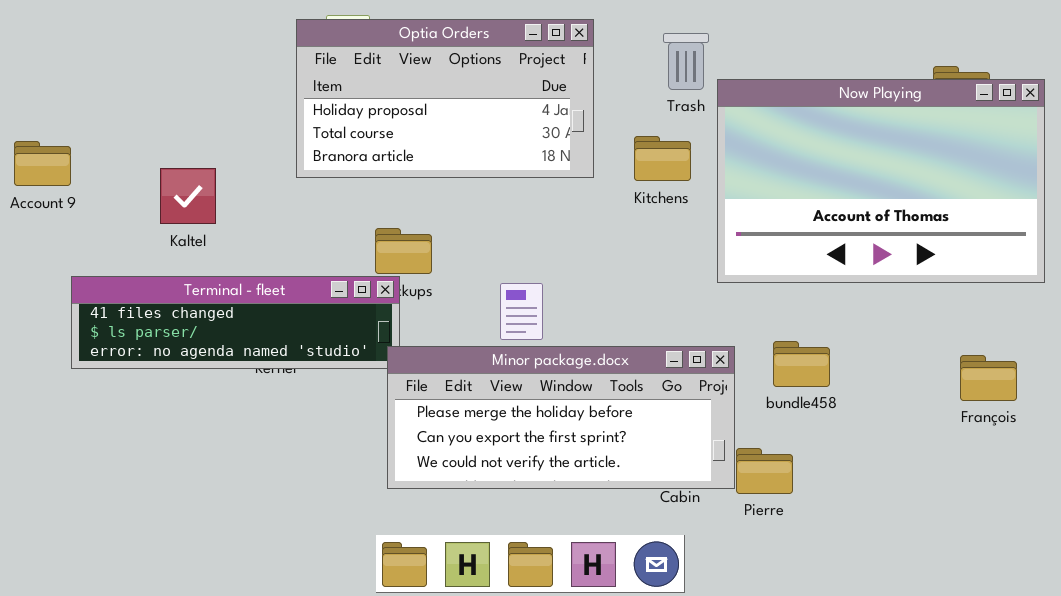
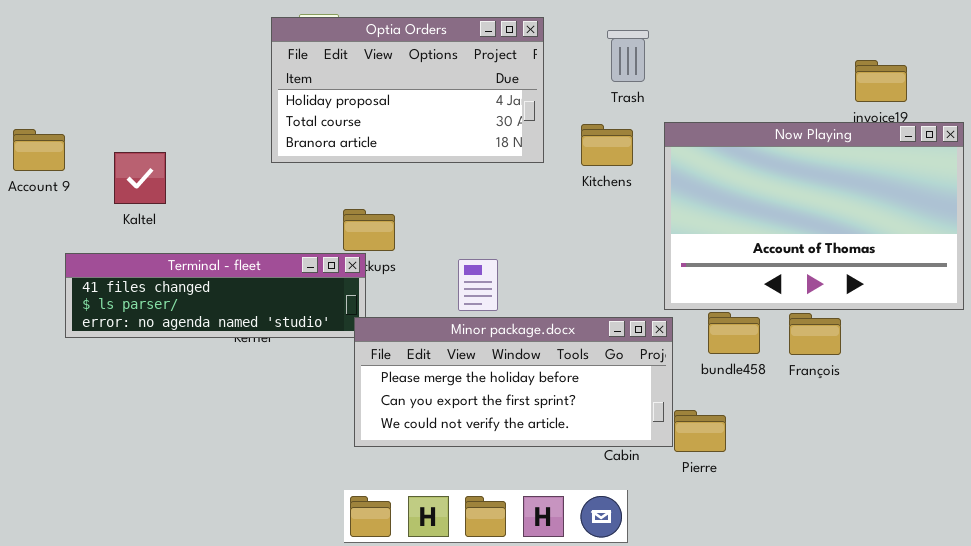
Now Playing: [717,79,1045,283] -> [664,122,964,310], moved
Kaltel: [160,168,216,224] -> [114,152,166,204], moved
François: [960,355,1017,401] -> [789,313,841,355], moved

